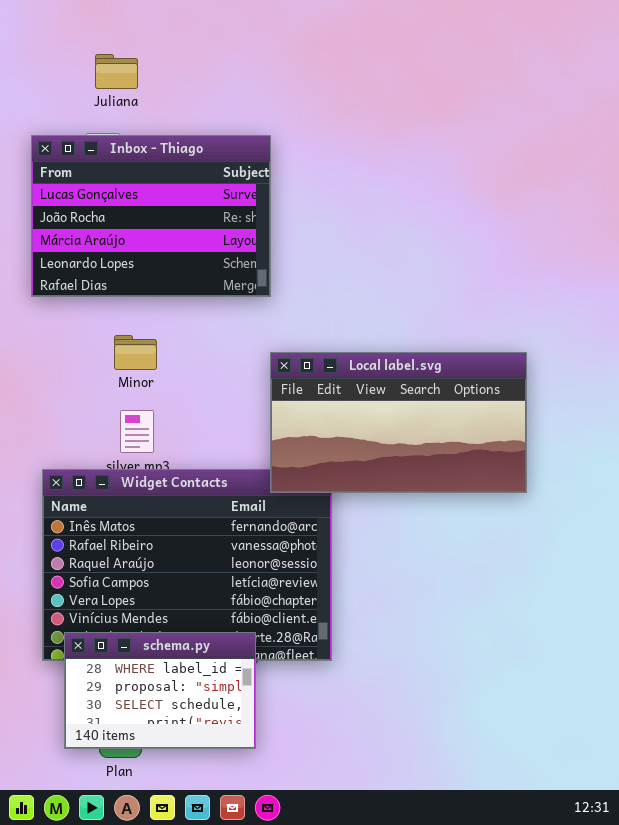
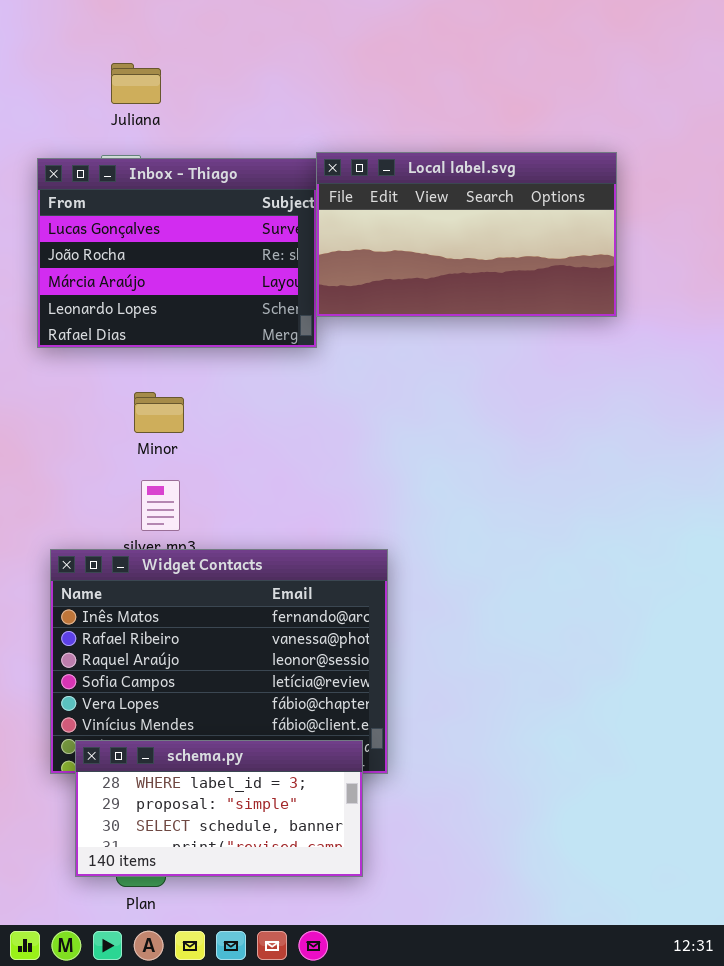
Local label.svg: [270,352,527,493] -> [316,152,617,317], moved
schema.py: [64,632,256,749] -> [75,740,363,877], resized

